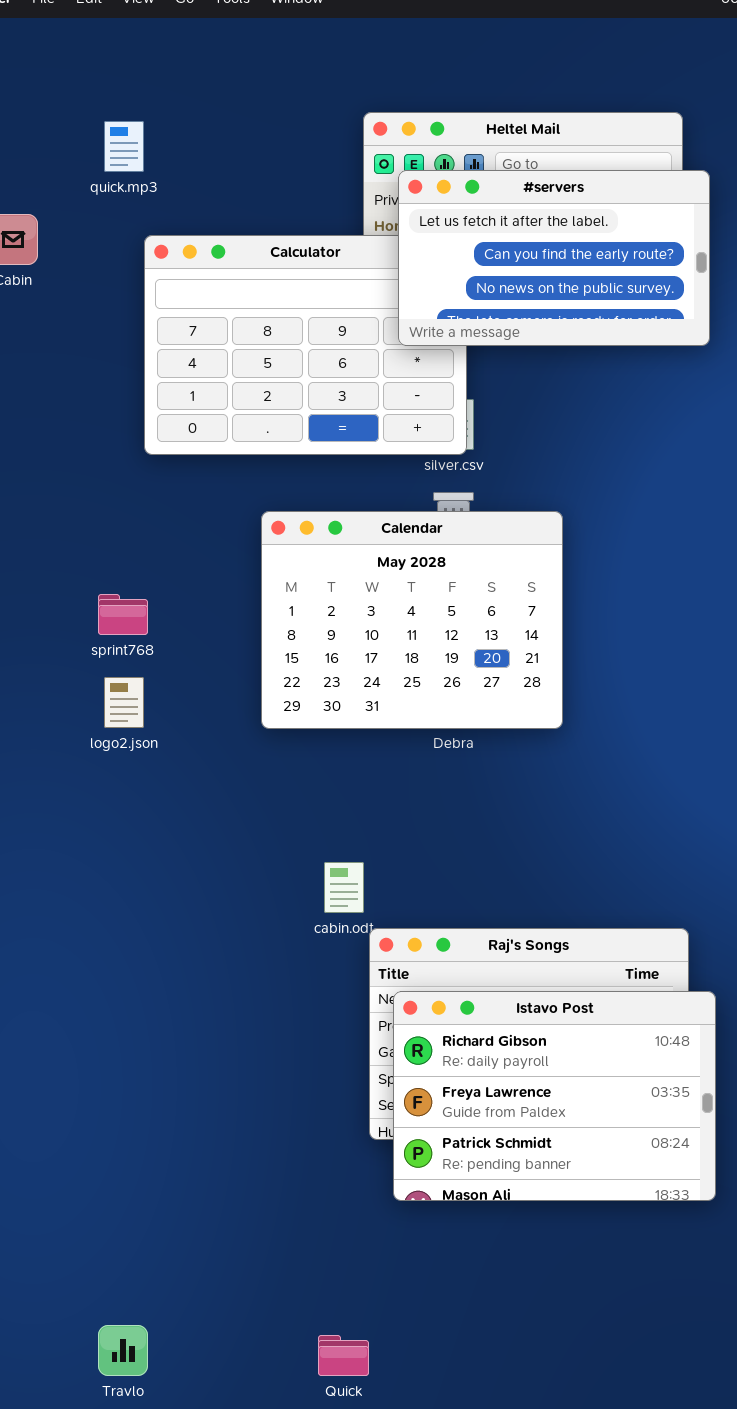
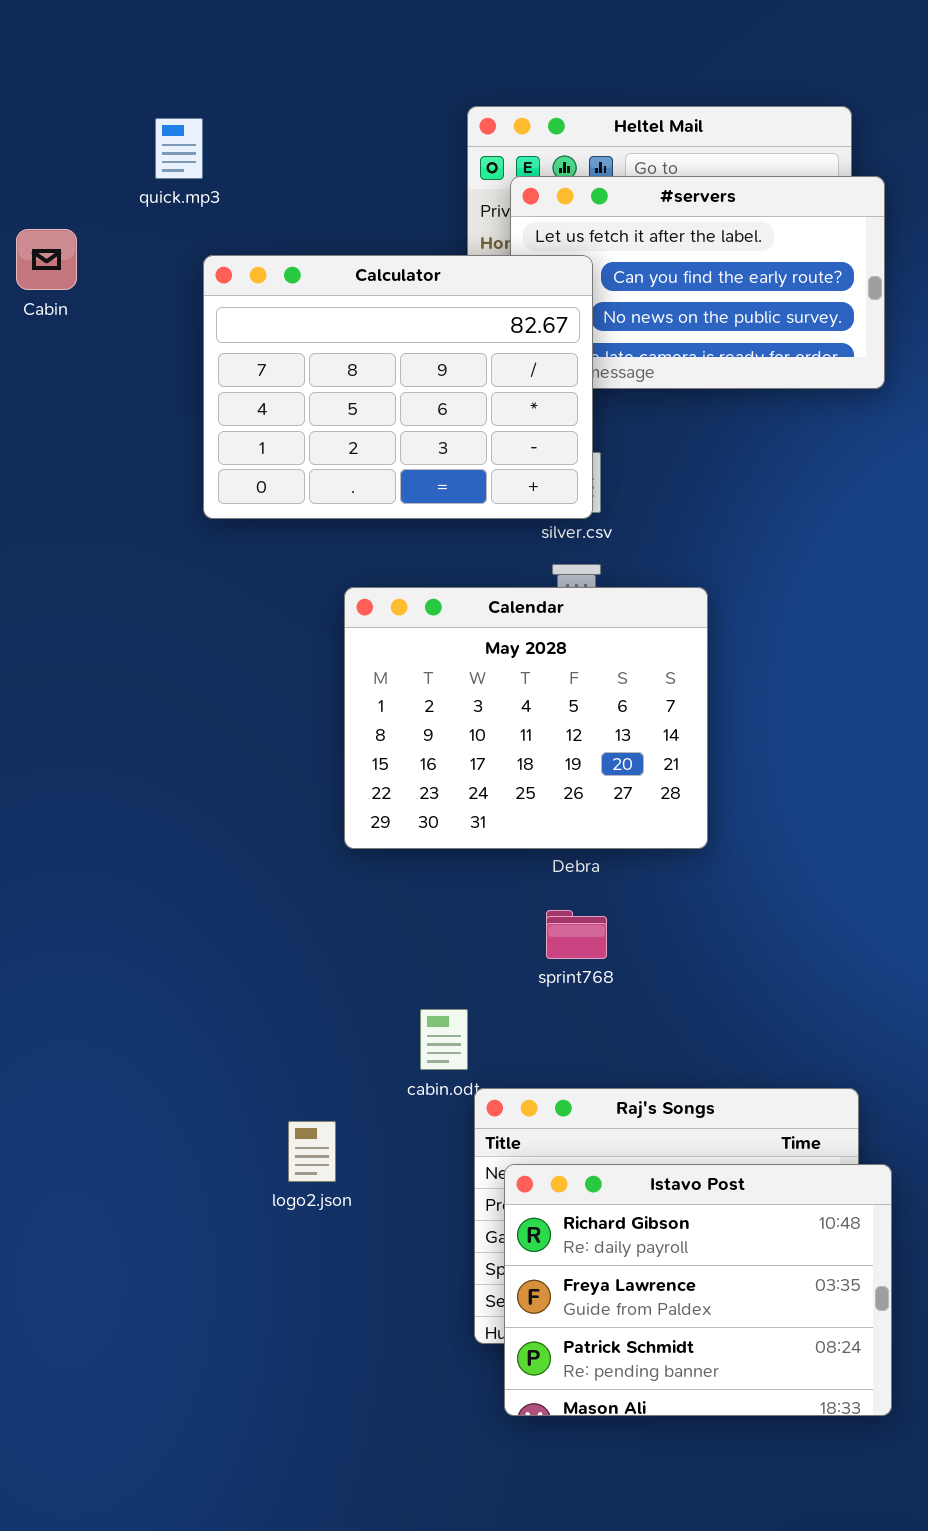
Calculator: [144,235,467,455] -> [203,255,593,519], raised
sprint768: [98,594,148,635] -> [546,910,607,959], moved
logo2.json: [104,677,144,728] -> [288,1121,336,1182], moved

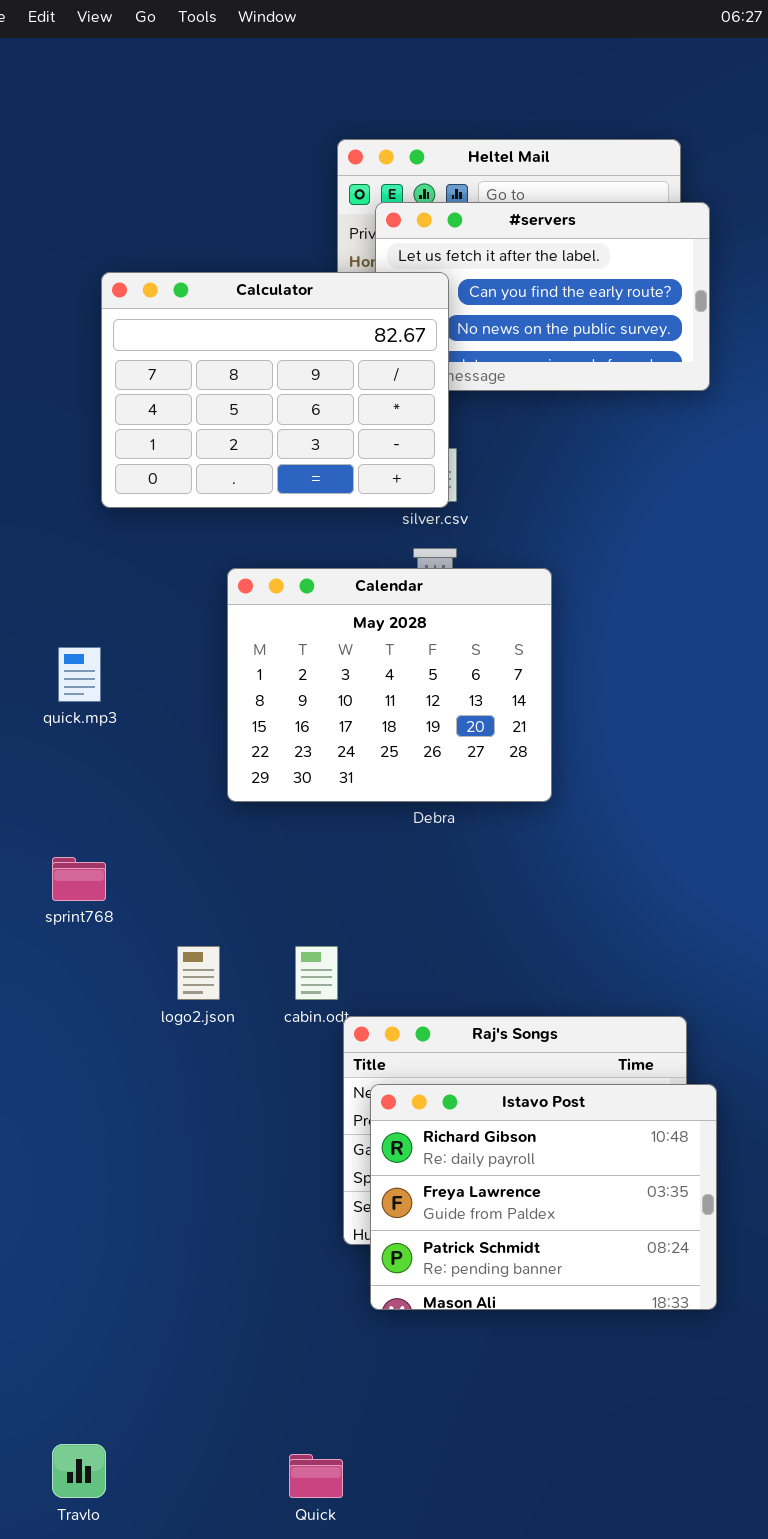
quick.mp3: [155,118,203,179] -> [58,647,101,702], moved
sprint768: [546,910,607,959] -> [52,857,106,901], moved
logo2.json: [288,1121,336,1182] -> [177,946,220,1000], moved

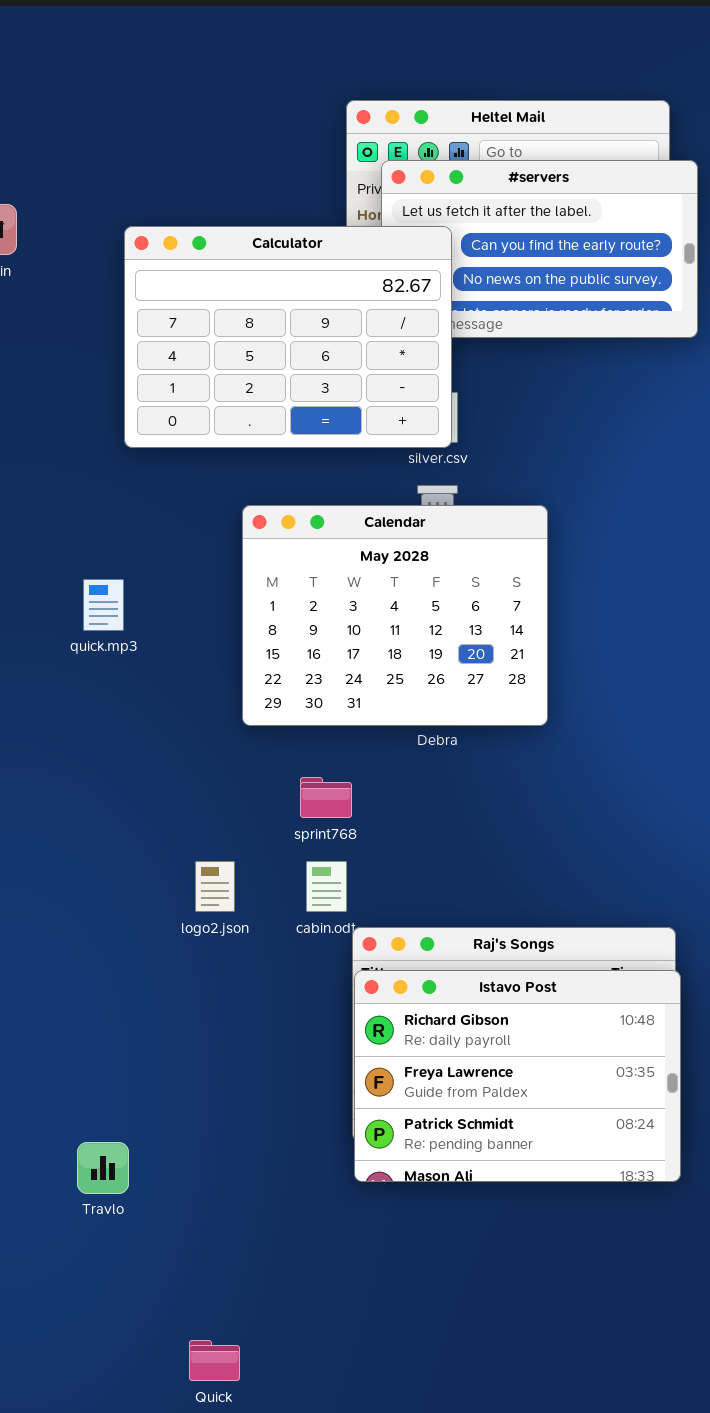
sprint768: [52,857,106,901] -> [300,777,352,818], moved
Istavo Post: [370,1084,717,1310] -> [354,970,681,1182], moved
Travlo: [52,1444,106,1498] -> [77,1142,129,1194], moved
Quick: [289,1454,343,1498] -> [189,1340,240,1381], moved

